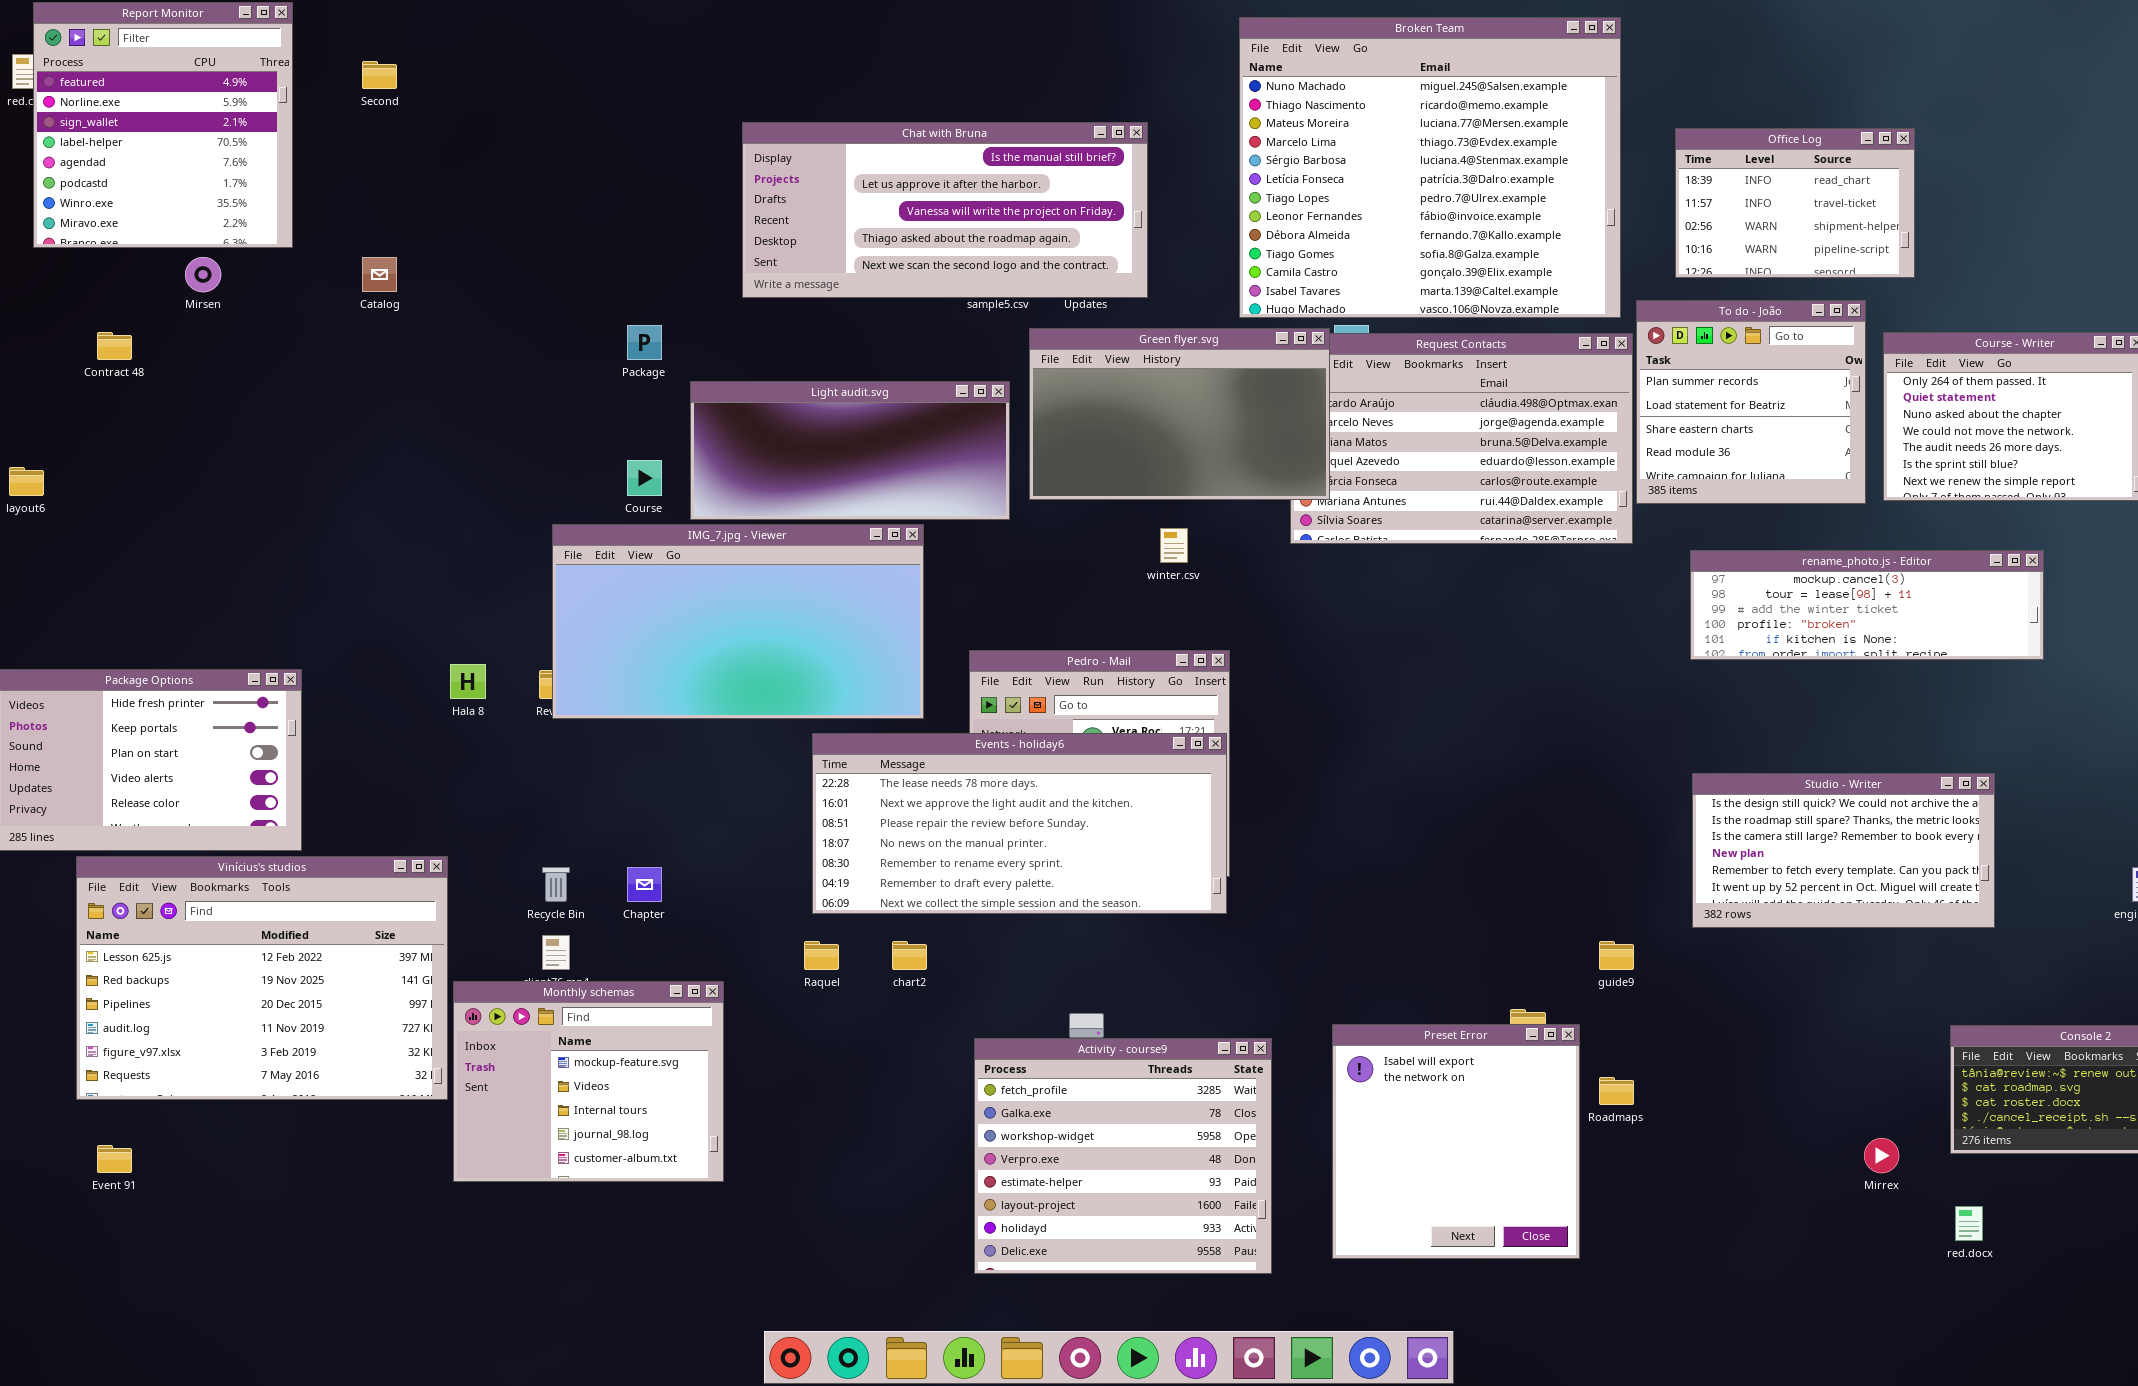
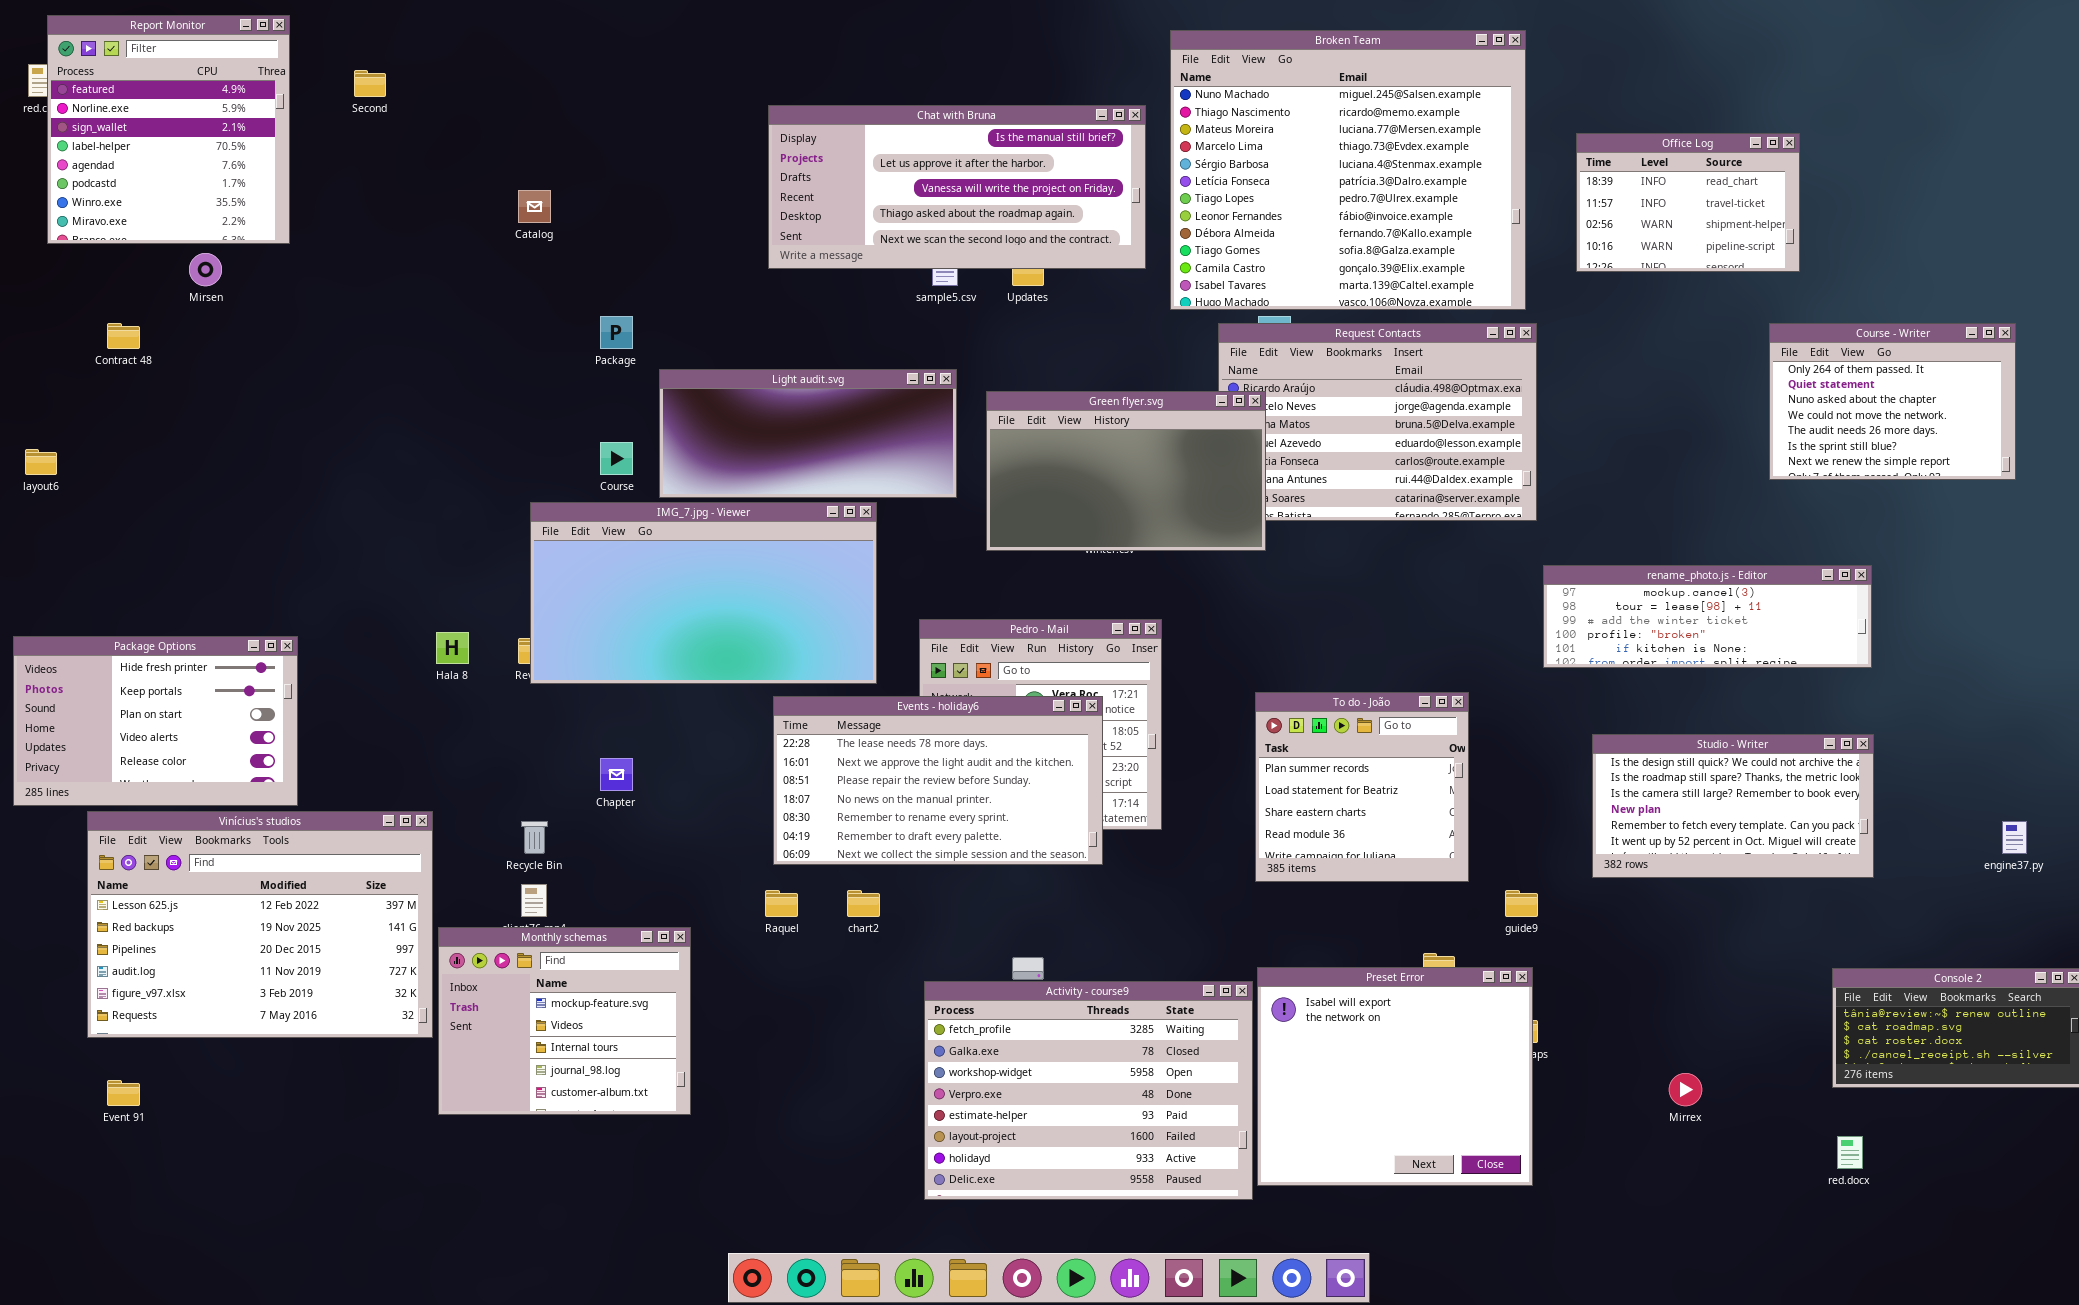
Chat with Bruna: [742,122,1148,298] -> [768,105,1146,269], moved
Catalog: [362,257,397,292] -> [518,190,551,223], moved
To do - João: [1636,300,1866,504] -> [1255,692,1469,882], moved
Green flyer.svg: [1029,328,1330,500] -> [986,391,1266,551], moved
rename_photo.js - Editor: [1690,550,2044,660] -> [1543,565,1872,668], moved
Events - holiday6: [812,733,1227,914] -> [773,696,1103,865], resized
Chapter: [627,867,662,902] -> [600,758,633,791], moved
Preset Error: [1332,1024,1580,1259] -> [1257,967,1533,1186], resized
Activity - course9: [974,1038,1272,1274] -> [924,981,1253,1200], resized
Mirrex: [1864,1138,1899,1173] -> [1669,1073,1702,1106], moved

